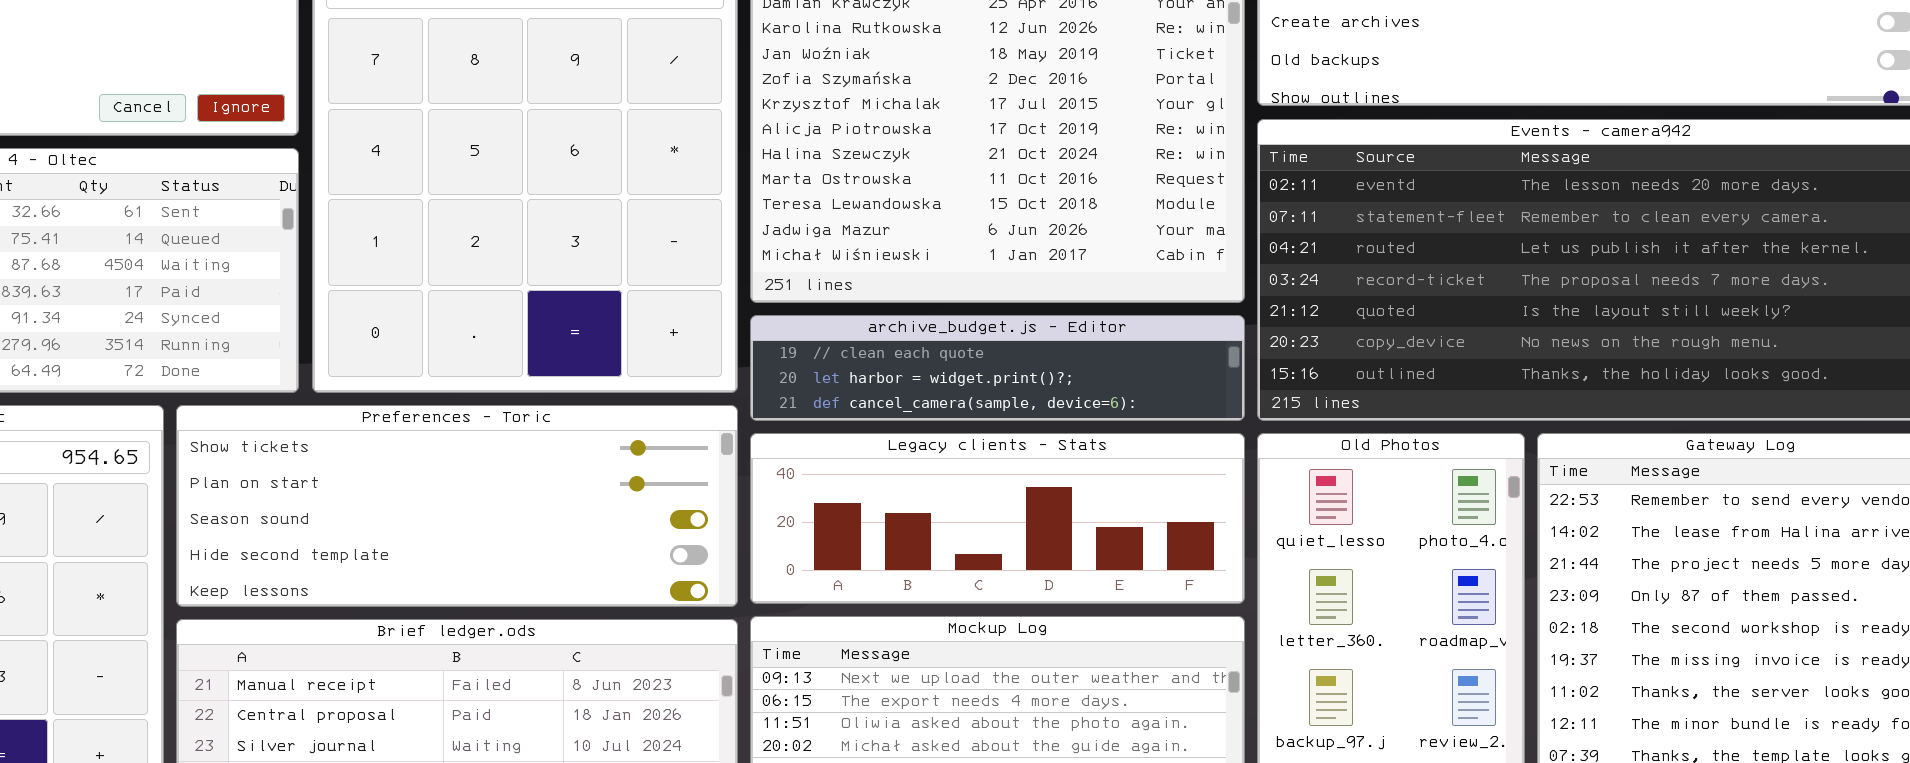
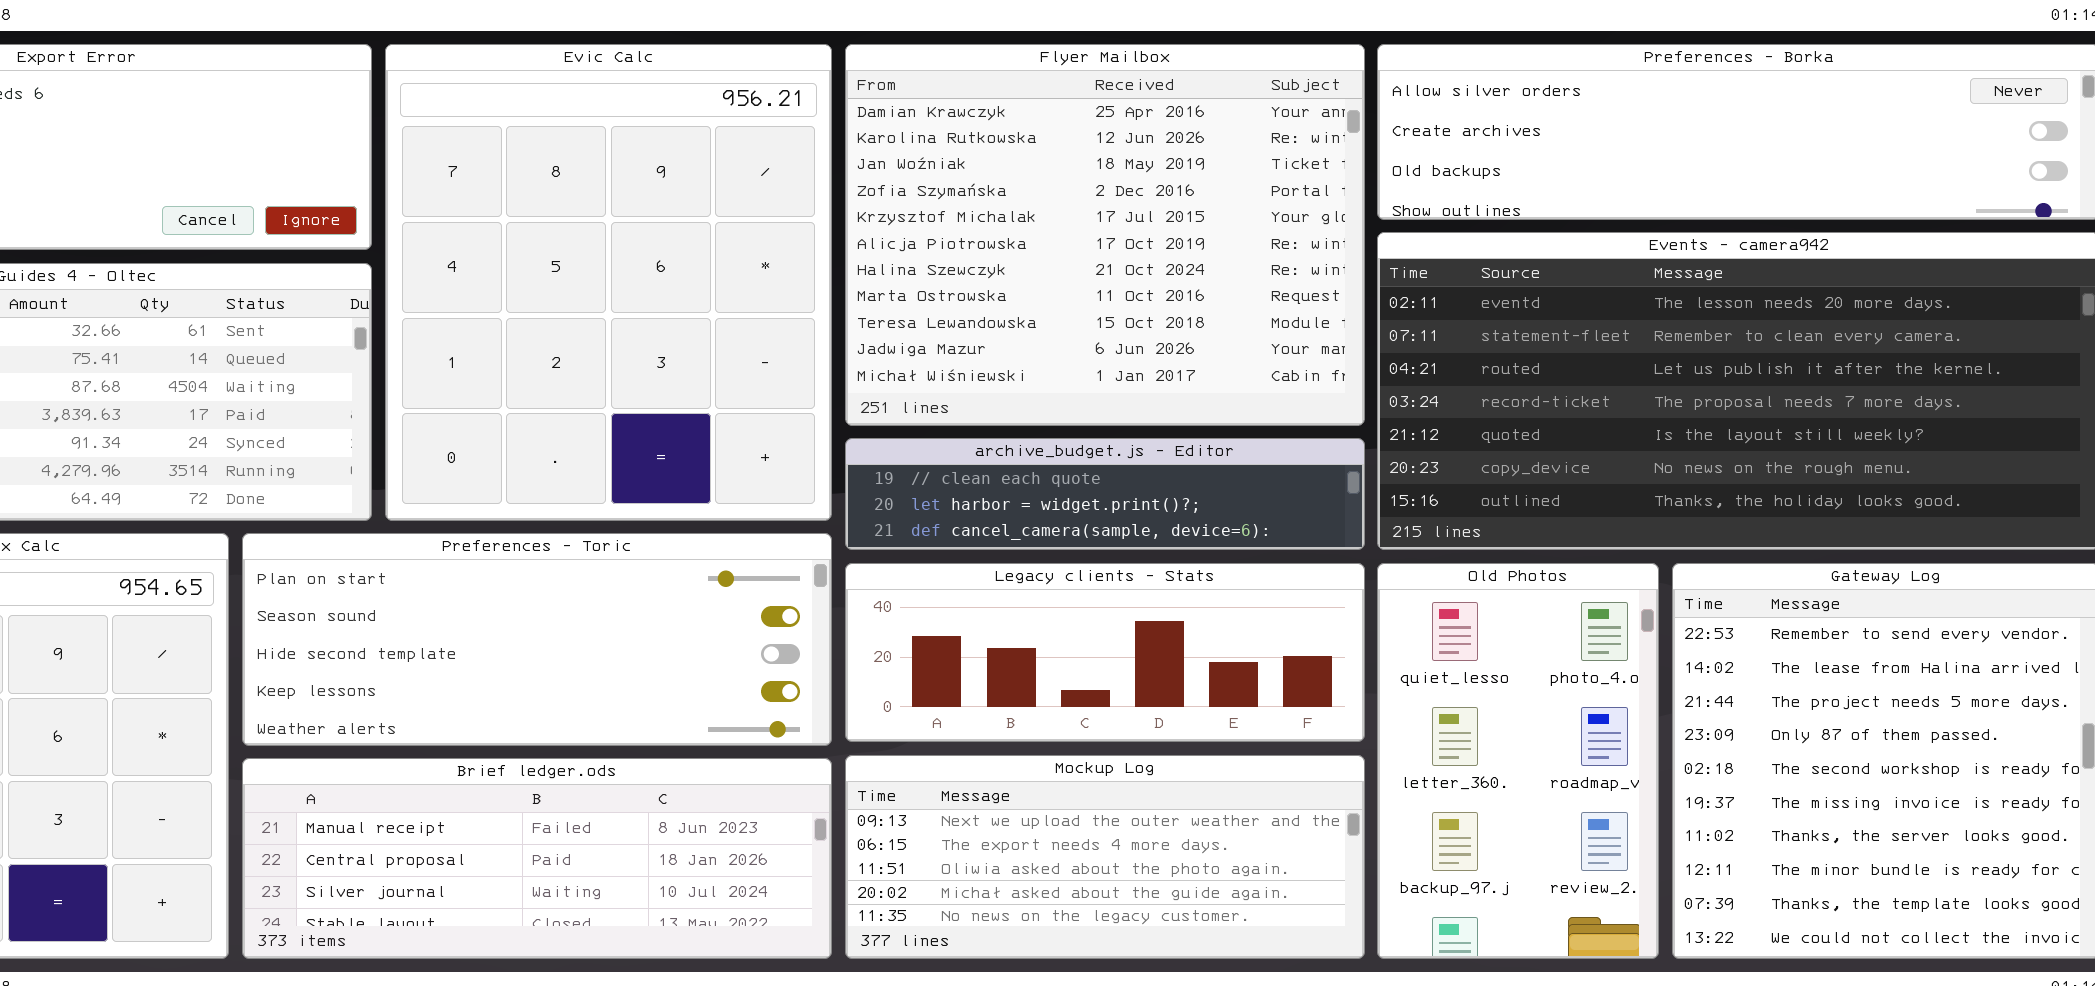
Preferences - Toric: [176,405,738,607] -> [242,533,832,746], scrolled down 1 row

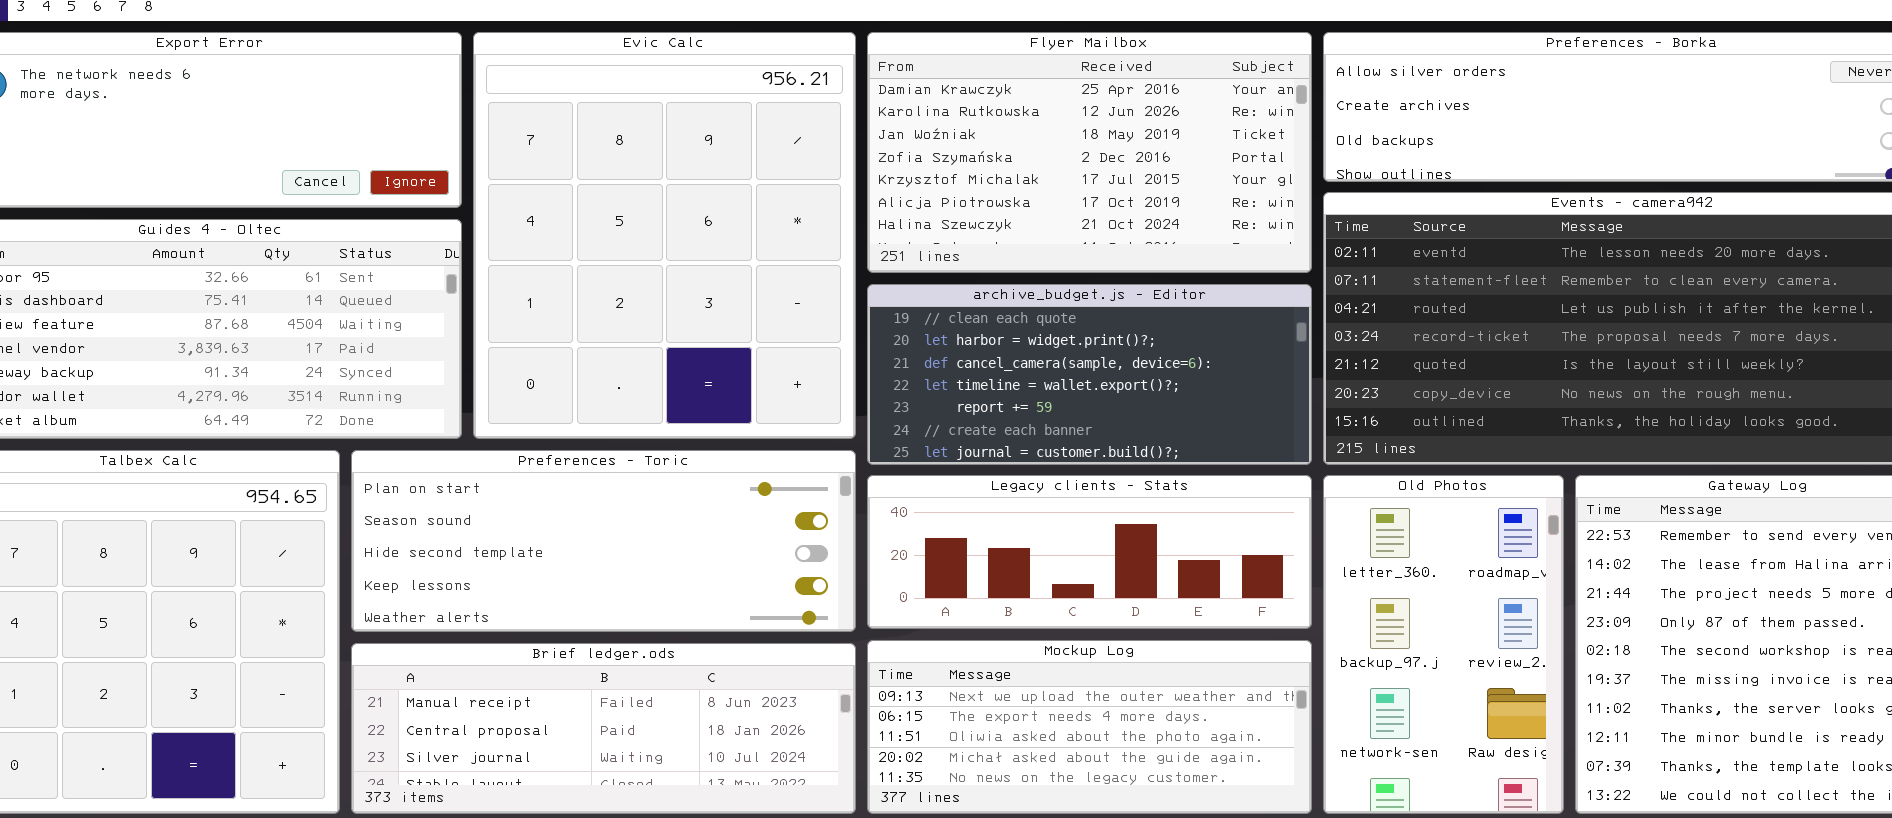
Flyer Mailbox: [845,44,1365,426] -> [867,32,1312,273], resized
archive_budget.js - Editor: [845,438,1365,550] -> [867,284,1312,465], resized
Old Photos: [1377,563,1659,959] -> [1323,475,1564,814], scrolled down 1 row

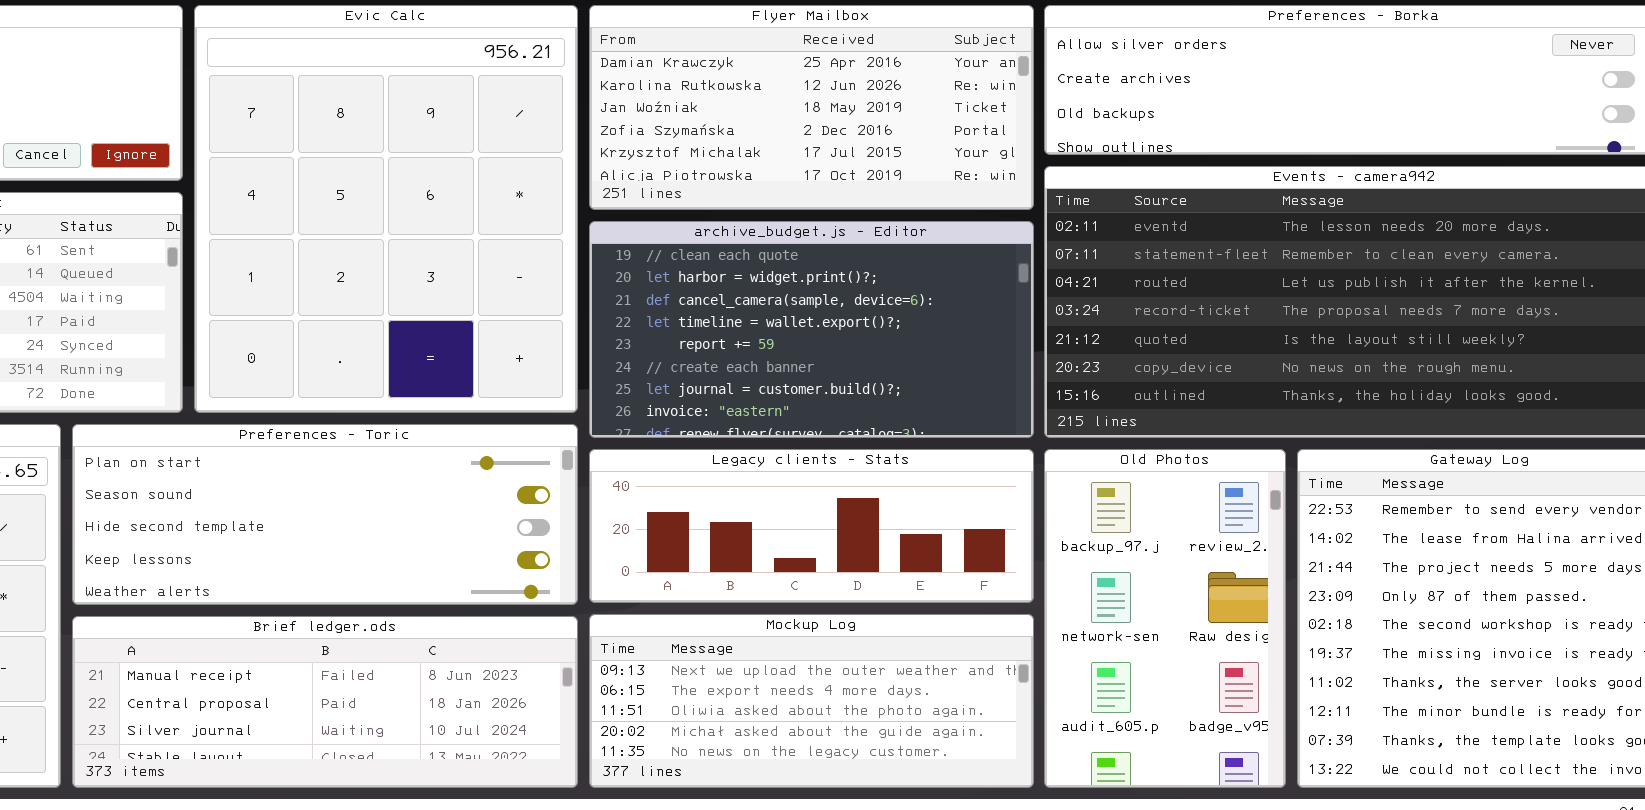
Flyer Mailbox: [867,32,1312,273] -> [589,5,1034,210], resized
archive_budget.js - Editor: [867,284,1312,465] -> [589,221,1034,438], resized
Old Photos: [1323,475,1564,814] -> [1044,449,1286,788], scrolled down 1 row

